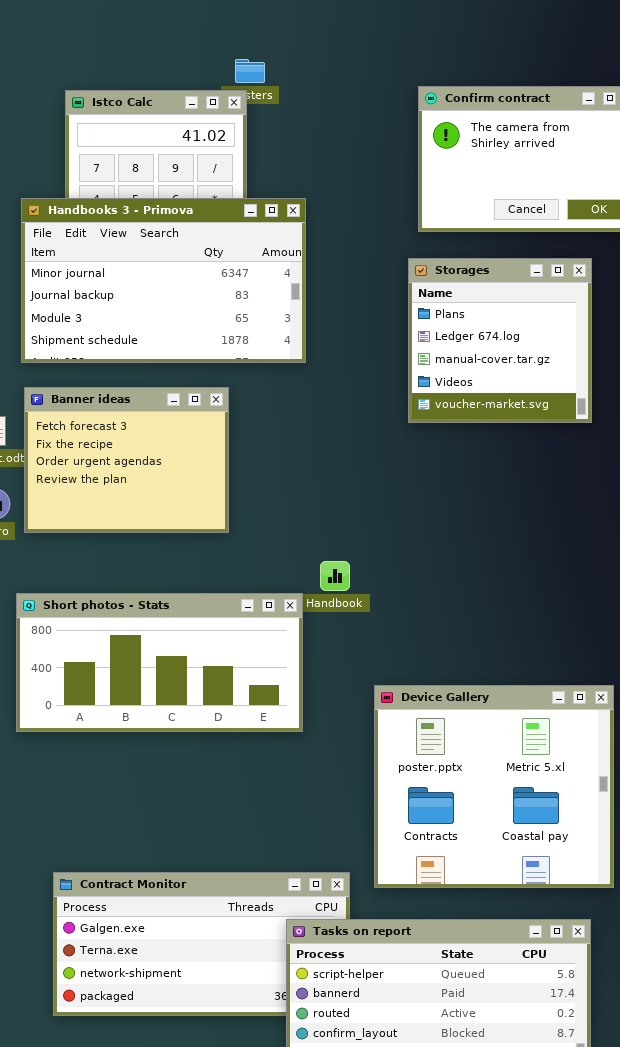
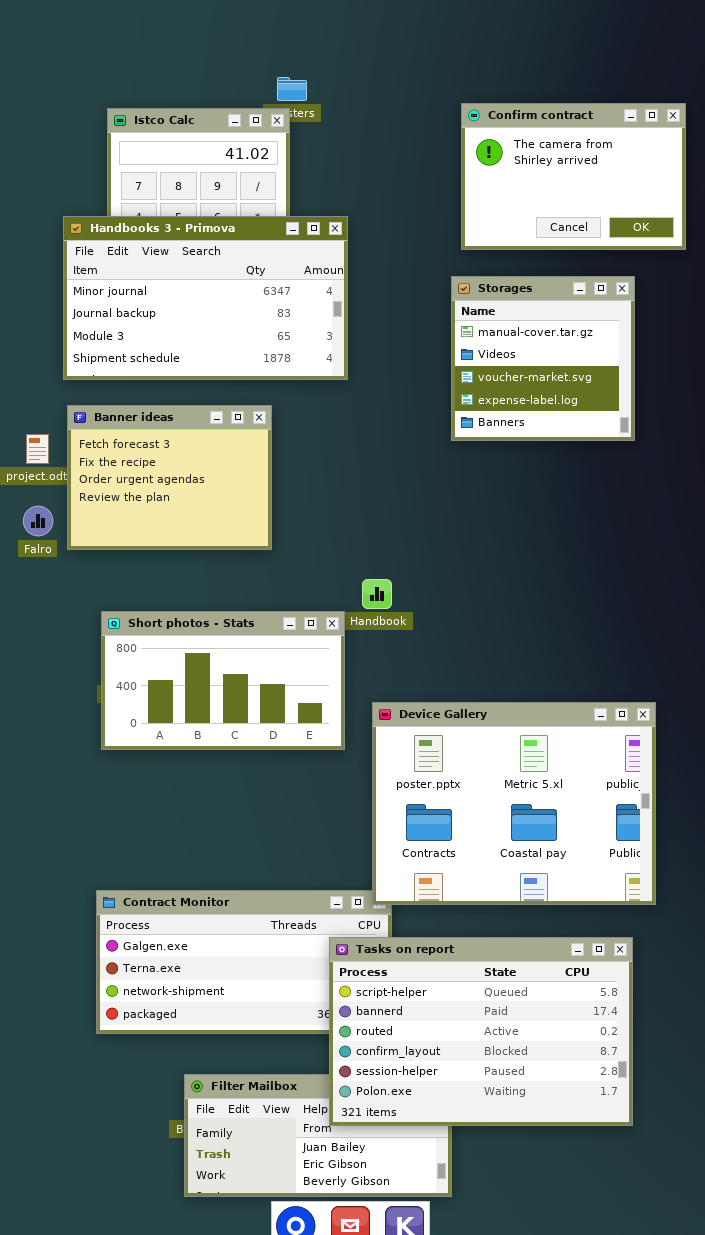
Storages: [408,258,592,423] -> [451,276,635,441], scrolled down 2 rows
Short photos - Stats: [16,593,303,732] -> [101,611,345,750], resized
Device Gallery: [374,685,614,888] -> [372,702,656,905], resized

